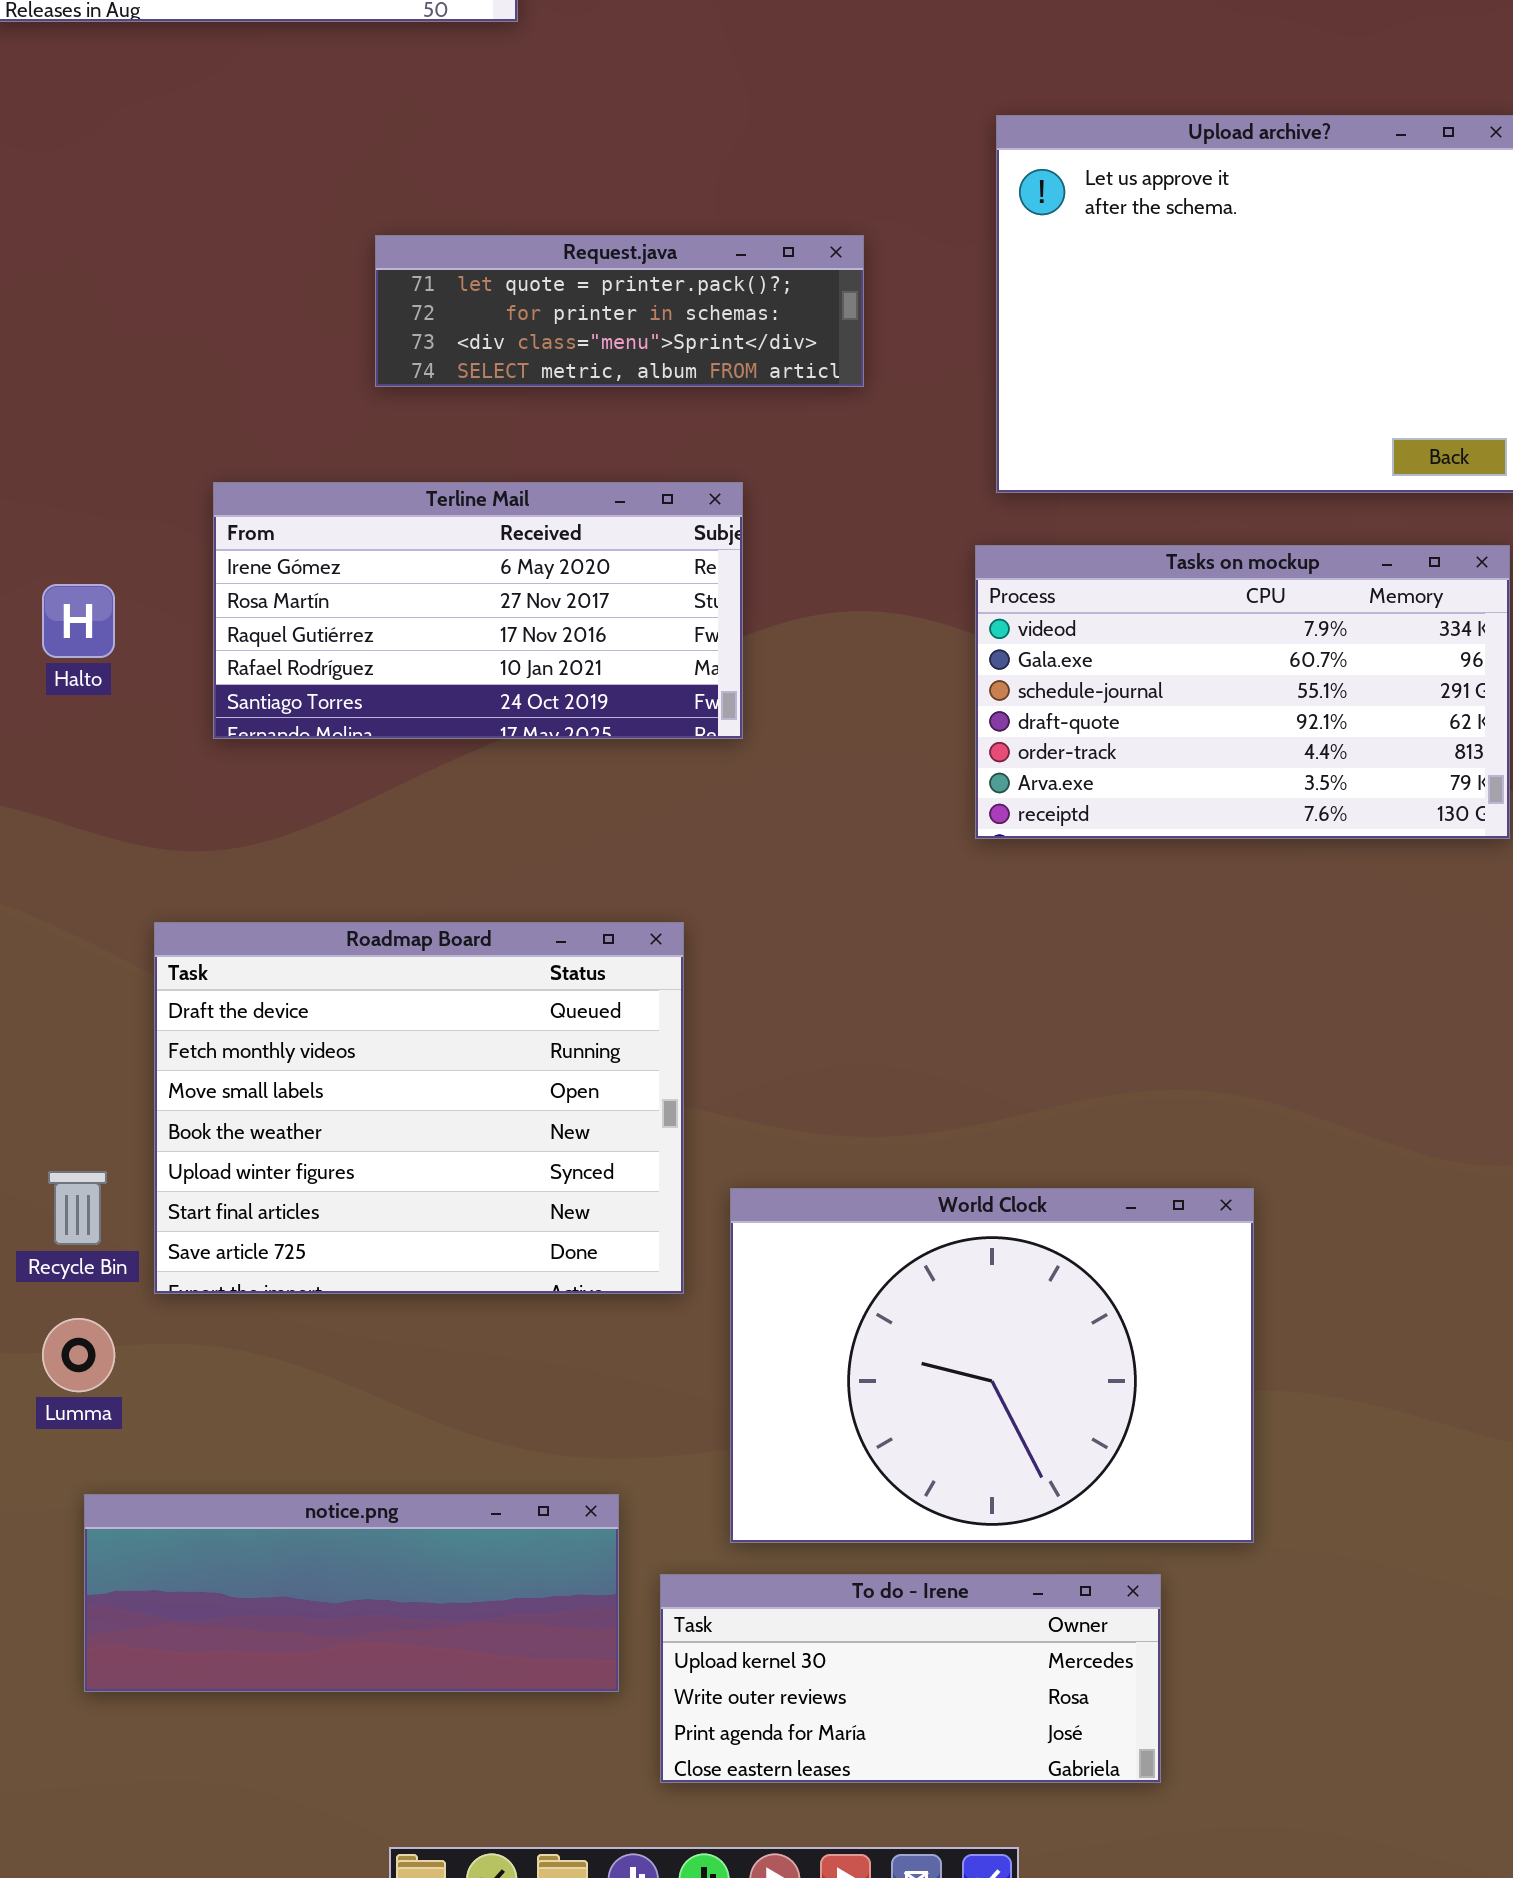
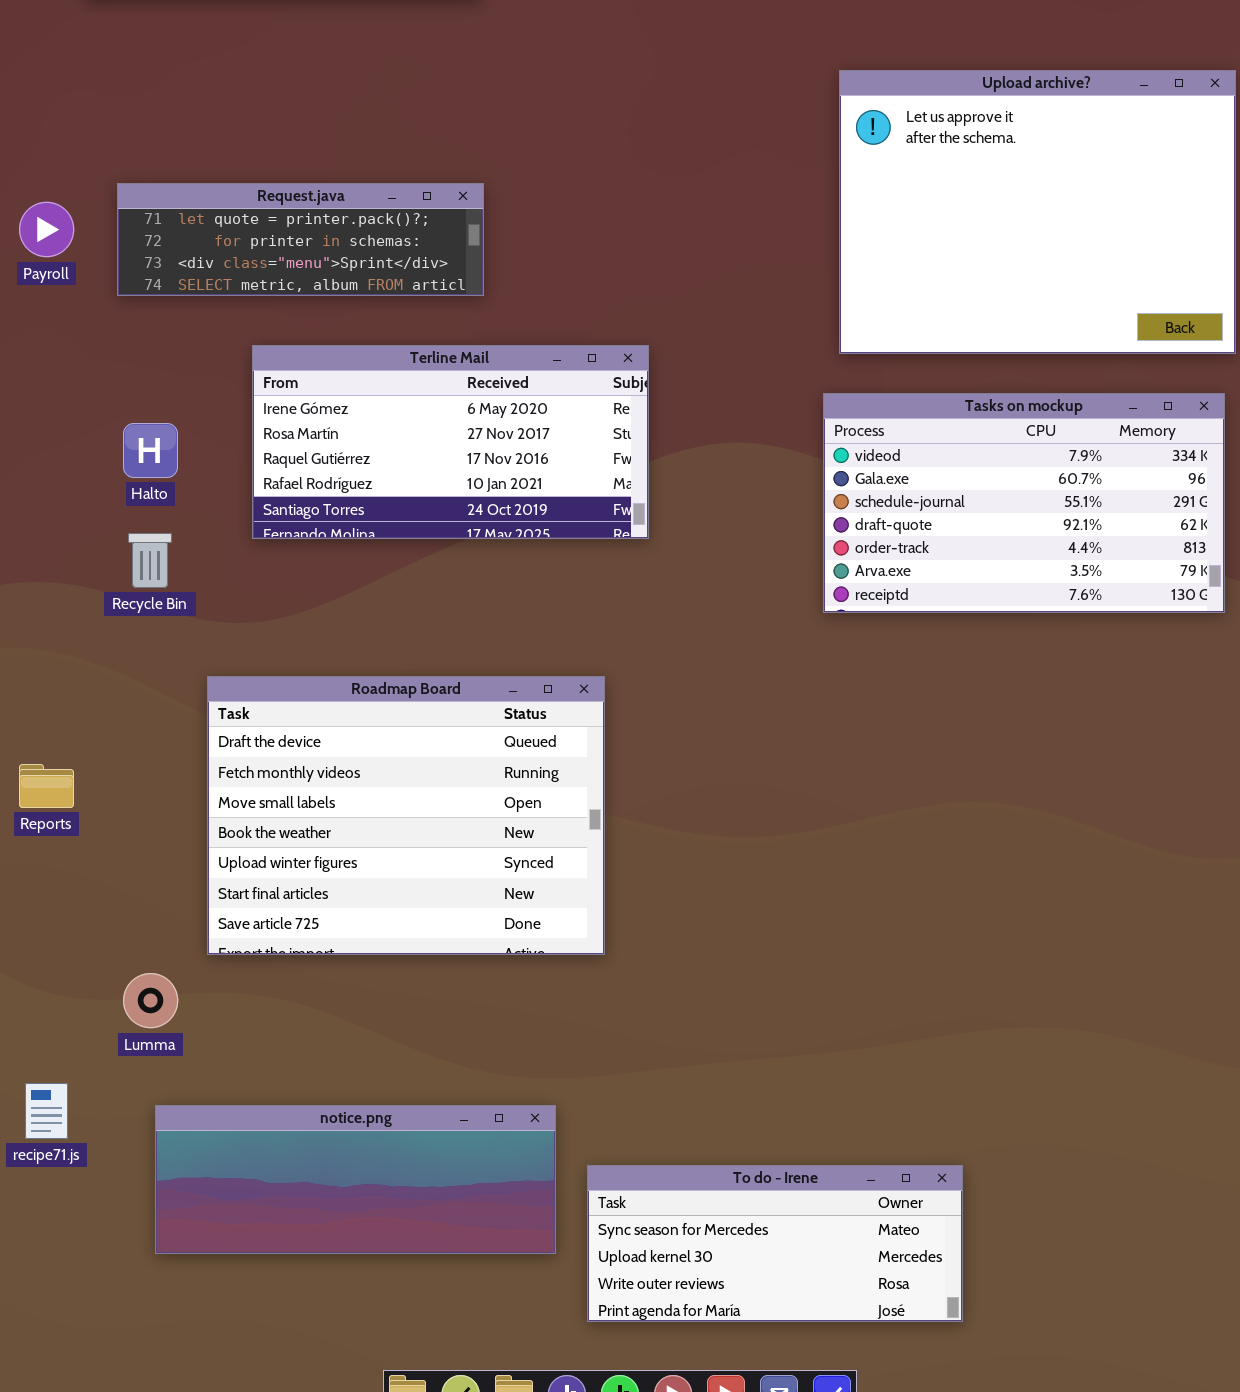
Request.java: [375,235,864,387] -> [117,183,484,296], moved
Recycle Bin: [48,1171,107,1245] -> [128,533,172,588], moved
World Clock: [730,1188,1254,1543] -> none, closed
To do - Irene: [660,1574,1161,1783] -> [587,1165,963,1322], scrolled up 1 row

